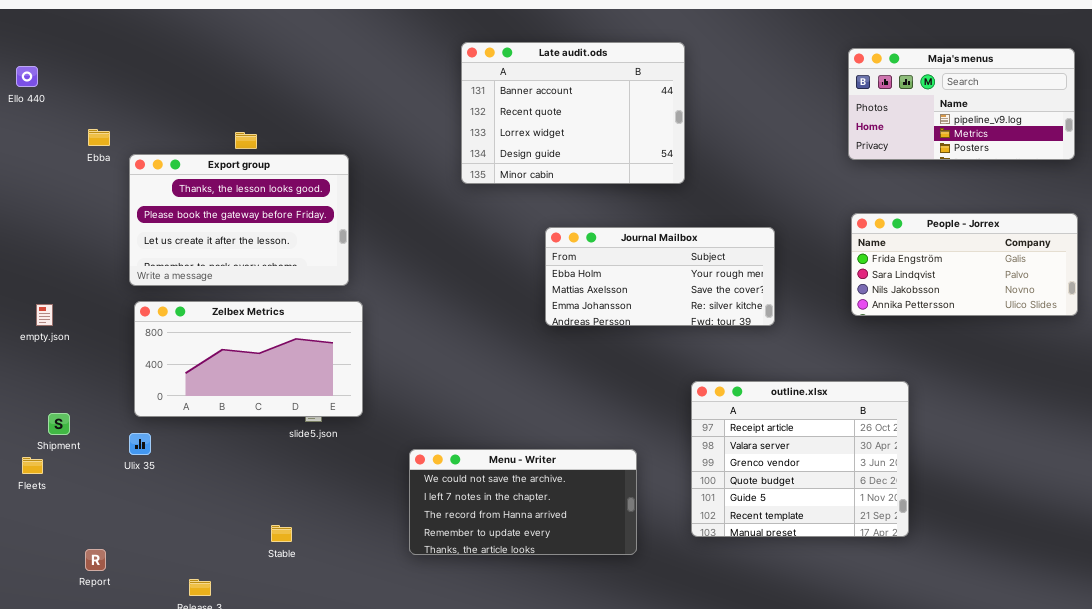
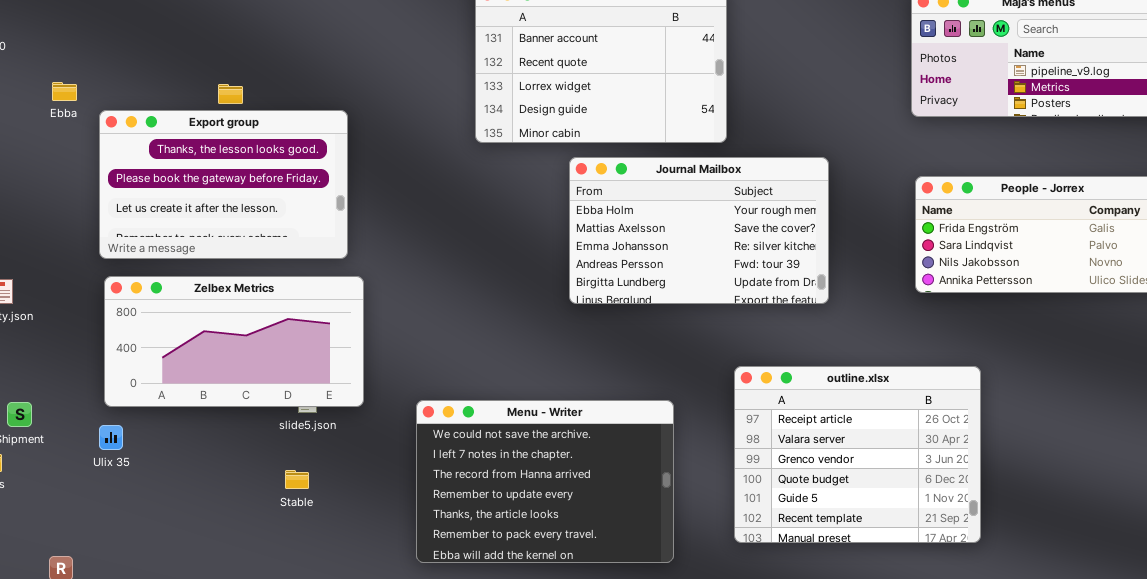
Journal Mailbox: [545,227,775,326] -> [569,157,829,304], resized
Menu - Writer: [409,449,637,555] -> [416,400,674,563], resized
Stable: [271,525,292,542] -> [285,470,309,489], moved

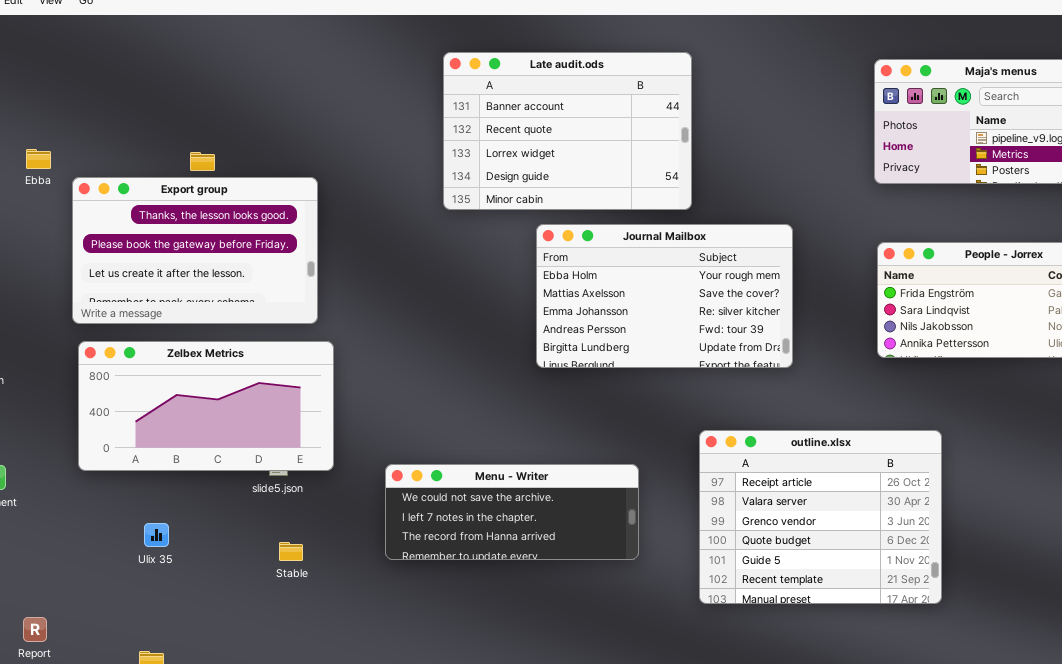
Menu - Writer: [416,400,674,563] -> [385,464,639,560], resized
Ulix 35: [99,425,123,450] -> [144,523,169,547], moved
Stable: [285,470,309,489] -> [279,542,303,561], moved

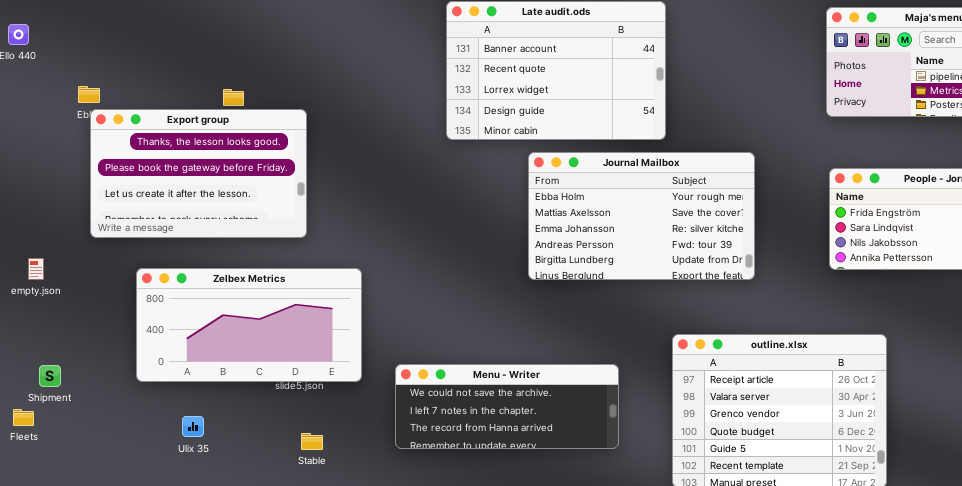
Export group: [72,177,318,324] -> [90,109,307,238], moved
Zelbex Metrics: [78,341,334,471] -> [136,268,362,382], moved

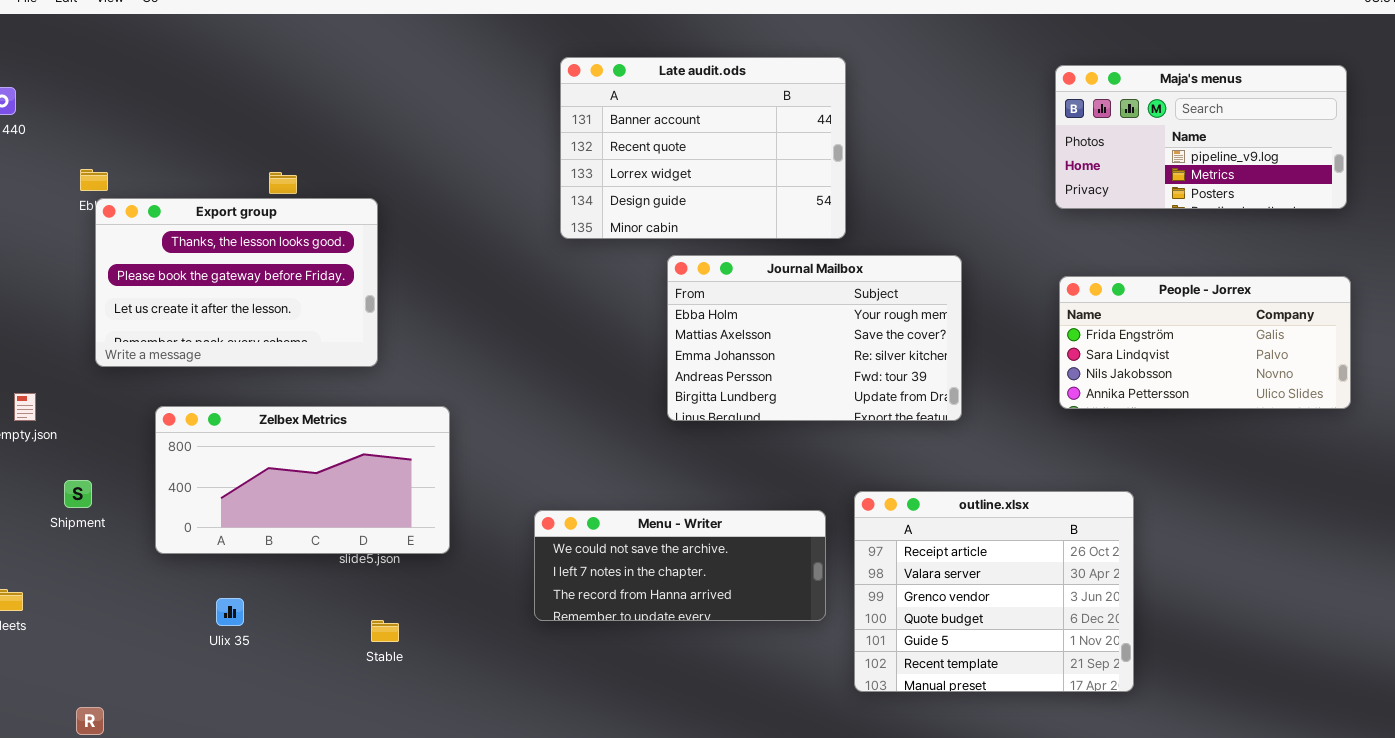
Menu - Writer: [395,364,619,449] -> [534,510,826,621], moved
Shipment: [39,365,61,387] -> [64,480,92,508], moved

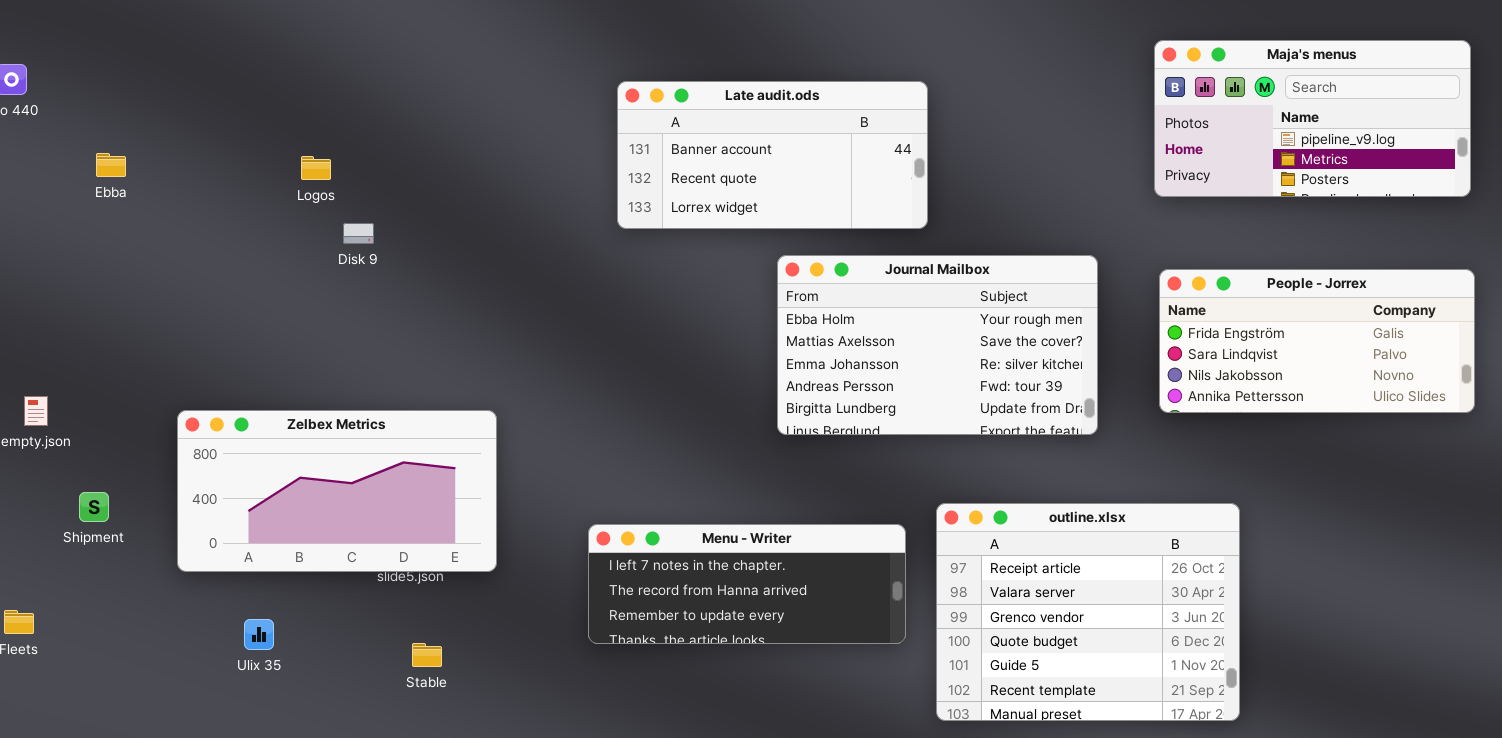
Late audit.ods: [560,57,846,239] -> [617,81,928,229], resized
Export group: [95,198,378,367] -> none, closed
Journal Mailbox: [667,255,962,421] -> [777,255,1098,435], moved
Menu - Writer: [534,510,826,621] -> [588,524,906,644], scrolled down 1 row

